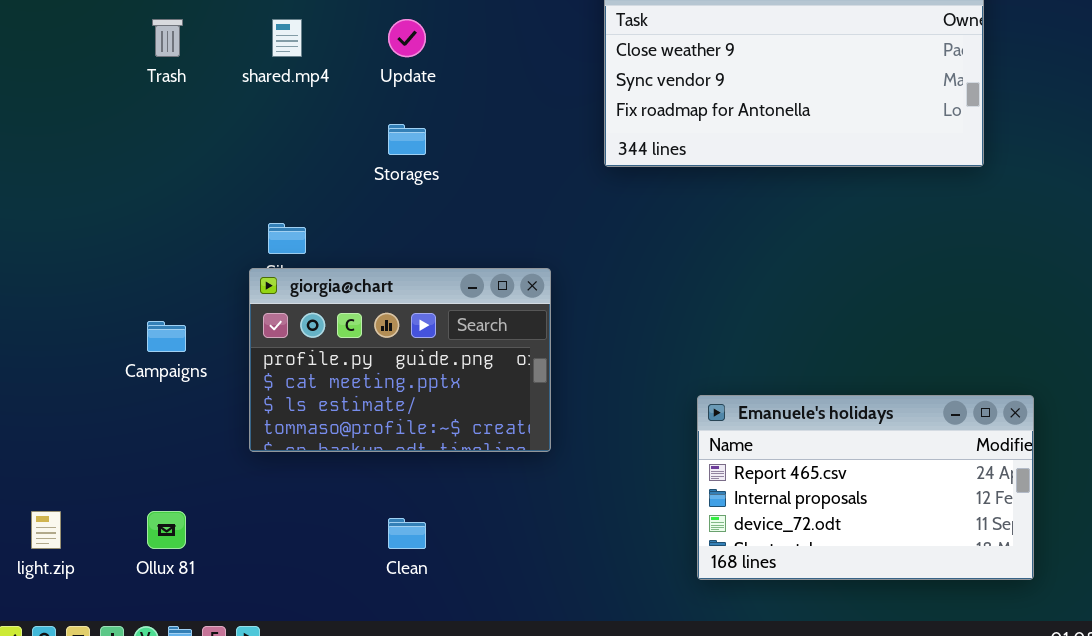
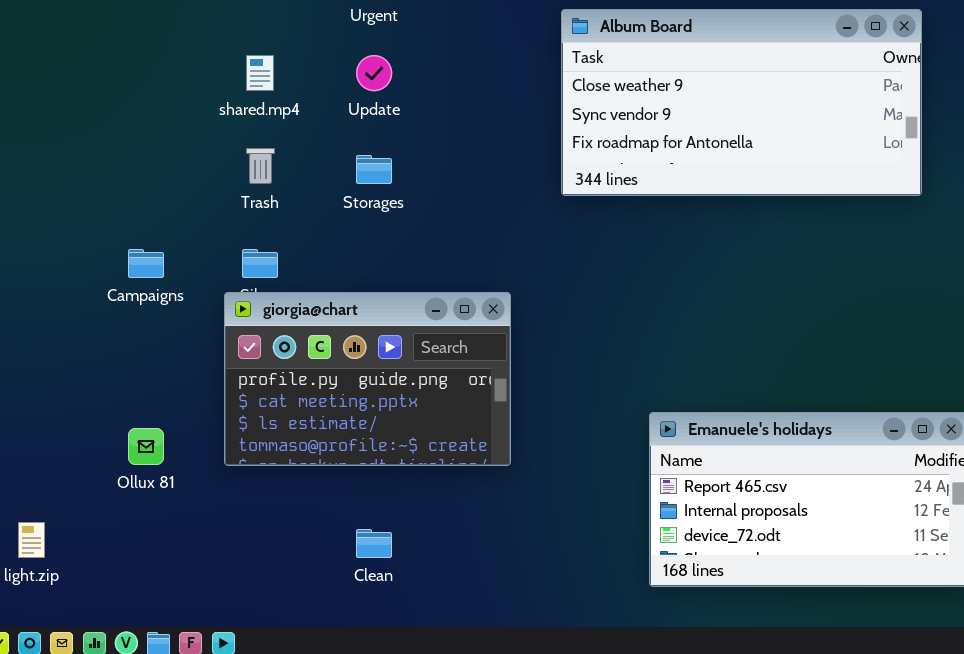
Trash: [152,19,183,57] -> [246,148,275,184], moved
Campaigns: [147,321,186,352] -> [128,249,164,278], moved
Ollux 81: [147,511,186,549] -> [128,428,164,465], moved

